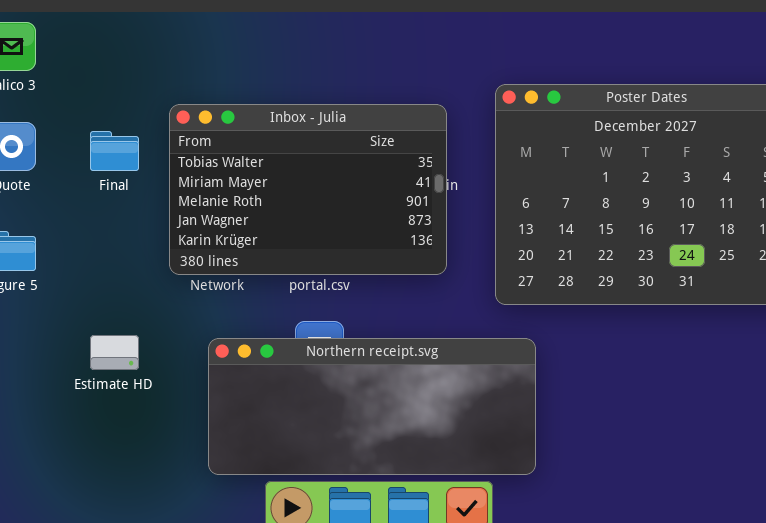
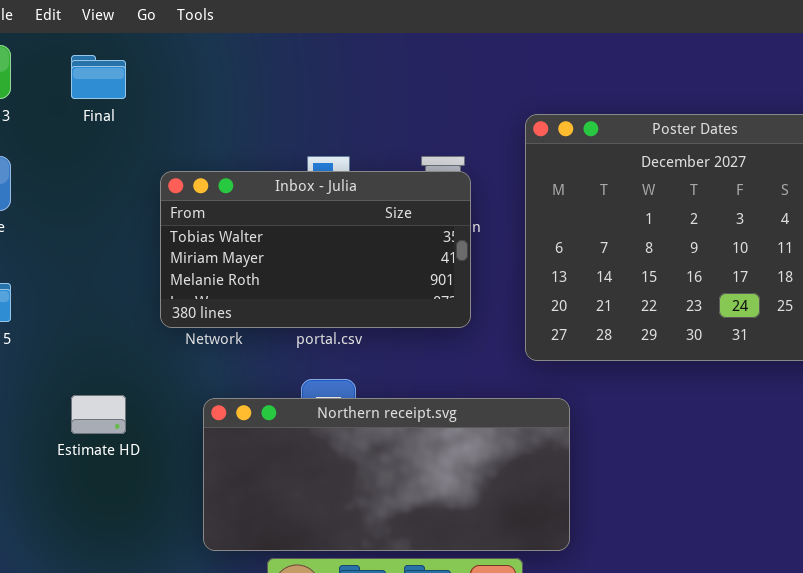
Inbox - Julia: [169,104,447,275] -> [160,171,471,328], resized
Final: [90,131,139,171] -> [71,55,126,99], moved

